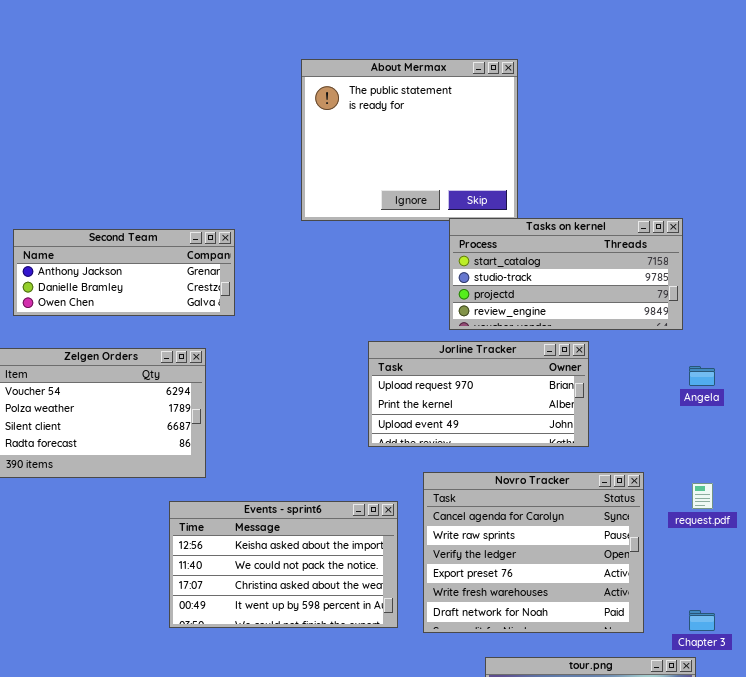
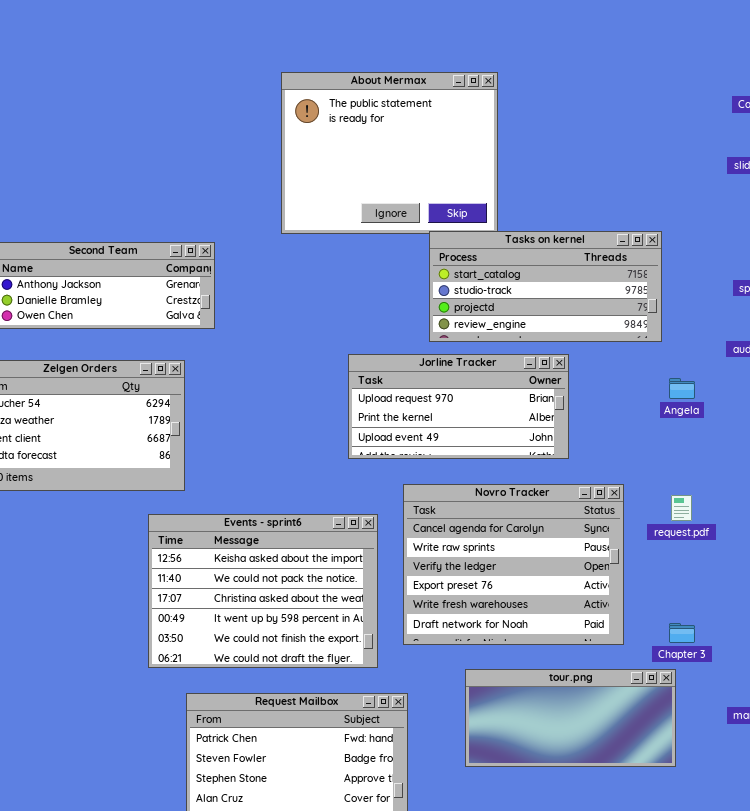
Events - sprint6: [169,501,398,628] -> [148,514,378,668], resized

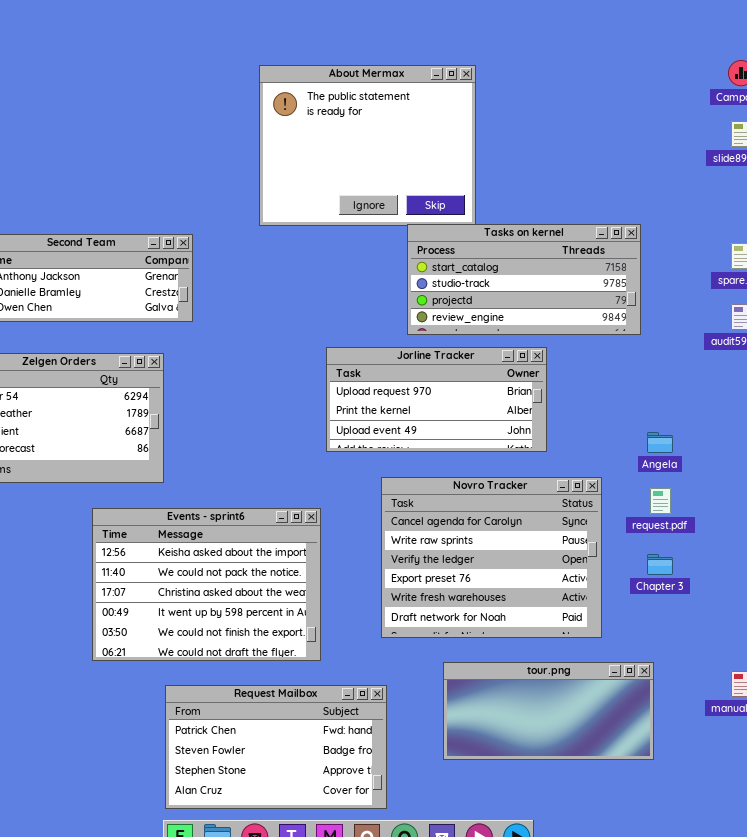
Angela: [669,378,695,399] -> [647,432,673,453], moved
Events - sprint6: [148,514,378,668] -> [92,508,321,661], moved
Chapter 3: [669,623,695,643] -> [647,554,673,575], moved

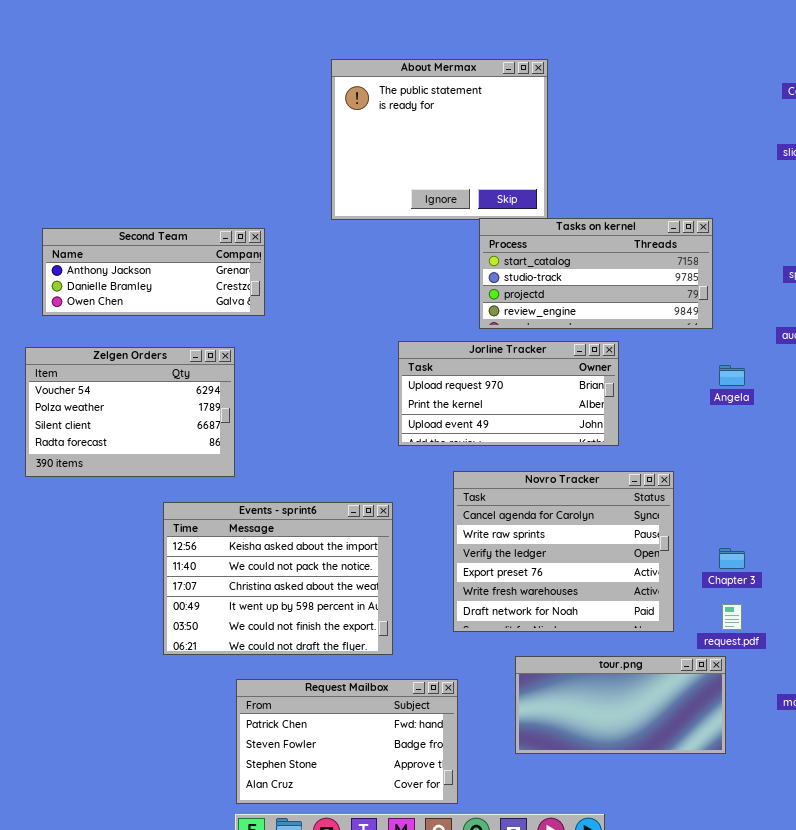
Angela: [647,432,673,453] -> [719,365,745,386], moved
request.pdf: [650,488,671,514] -> [722,604,742,630], moved

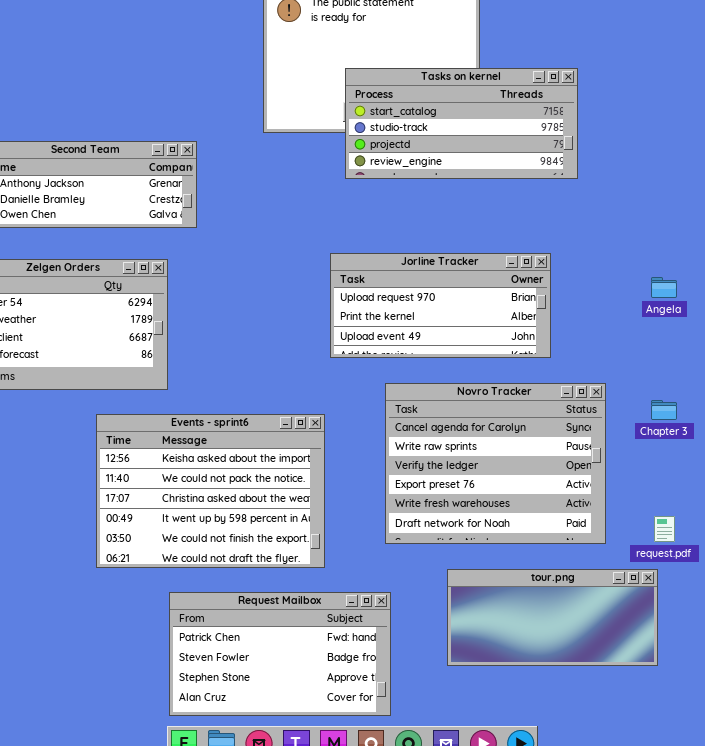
Tasks on kernel: [479,218,713,329] -> [345,68,578,179], moved
Chapter 3: [719,548,745,569] -> [651,400,677,420], moved

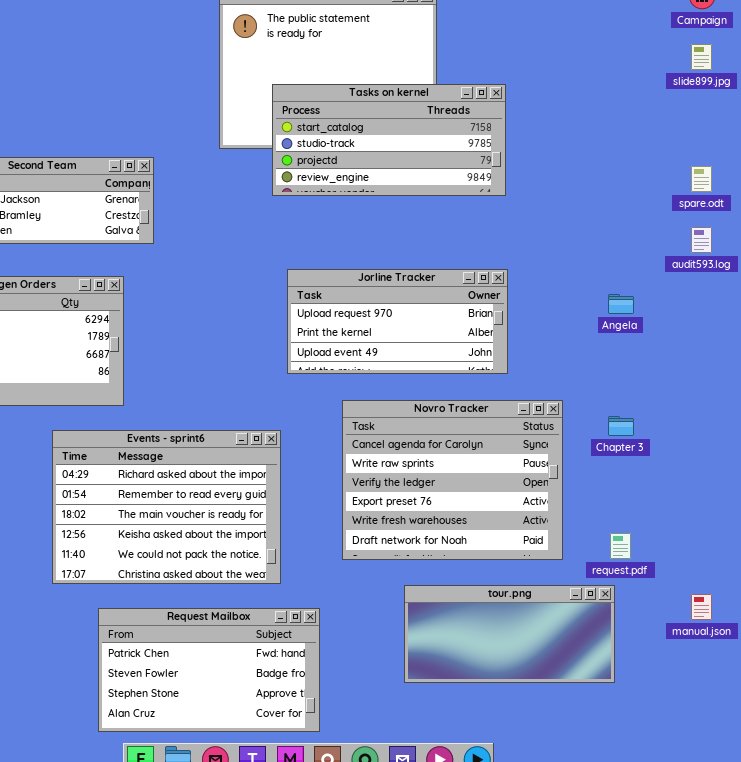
Tasks on kernel: [345,68,578,179] -> [272,84,506,196], moved
Events - sprint6: [96,414,325,568] -> [52,430,281,584], scrolled up 3 rows
Request Mailbox: [169,592,391,716] -> [98,608,320,732], moved

